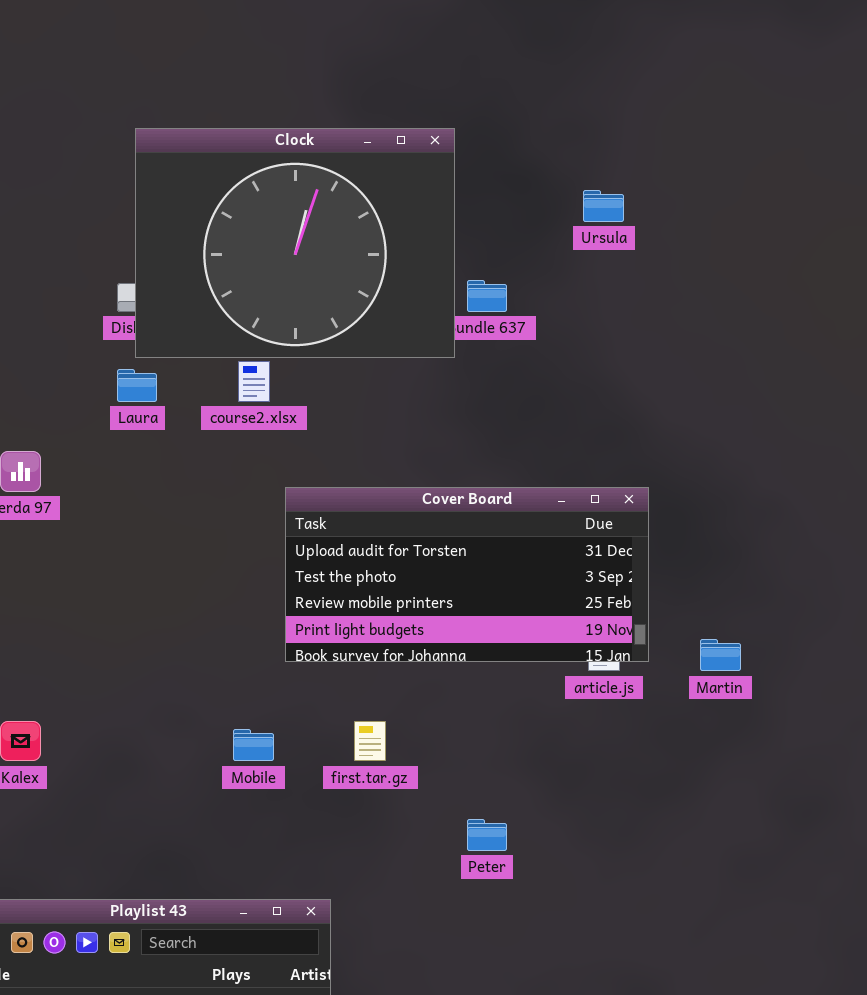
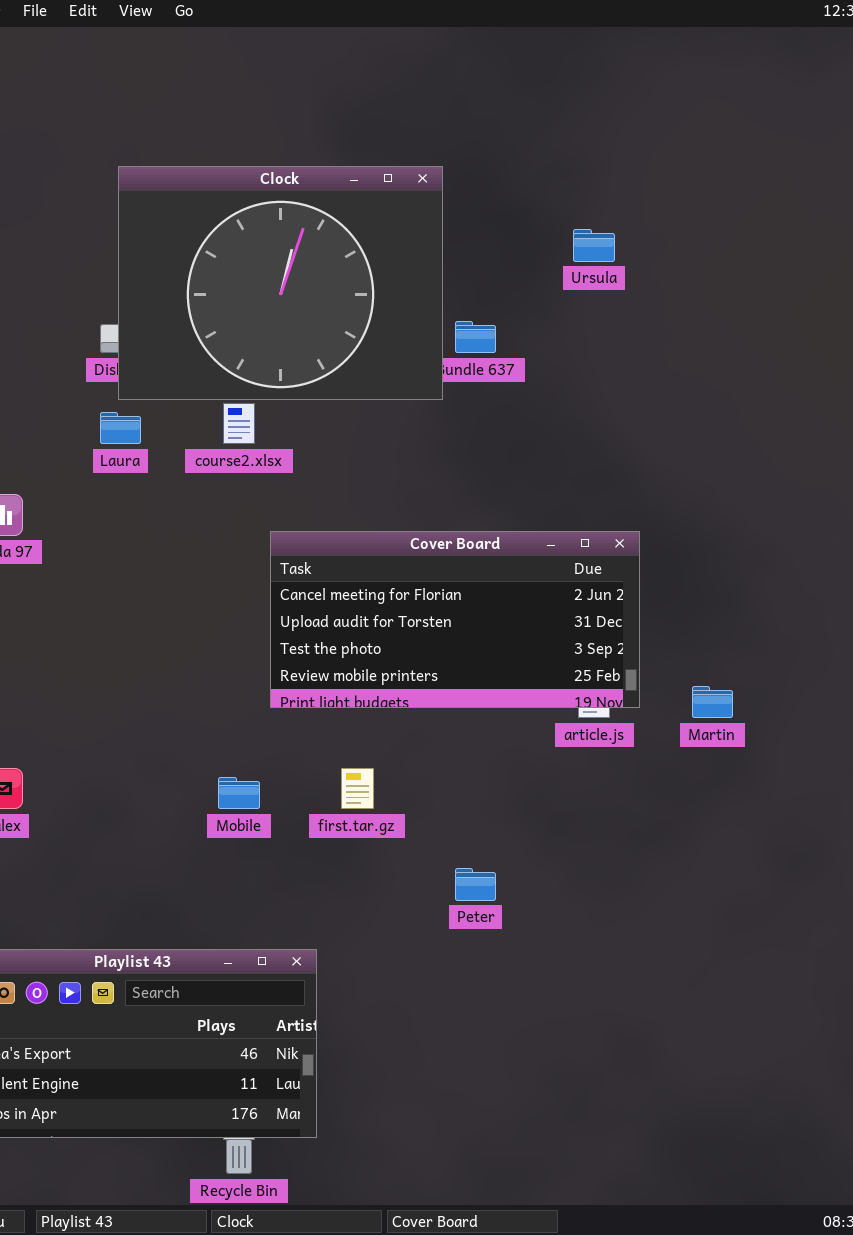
Cover Board: [285,487,649,662] -> [270,531,640,708], scrolled up 1 row

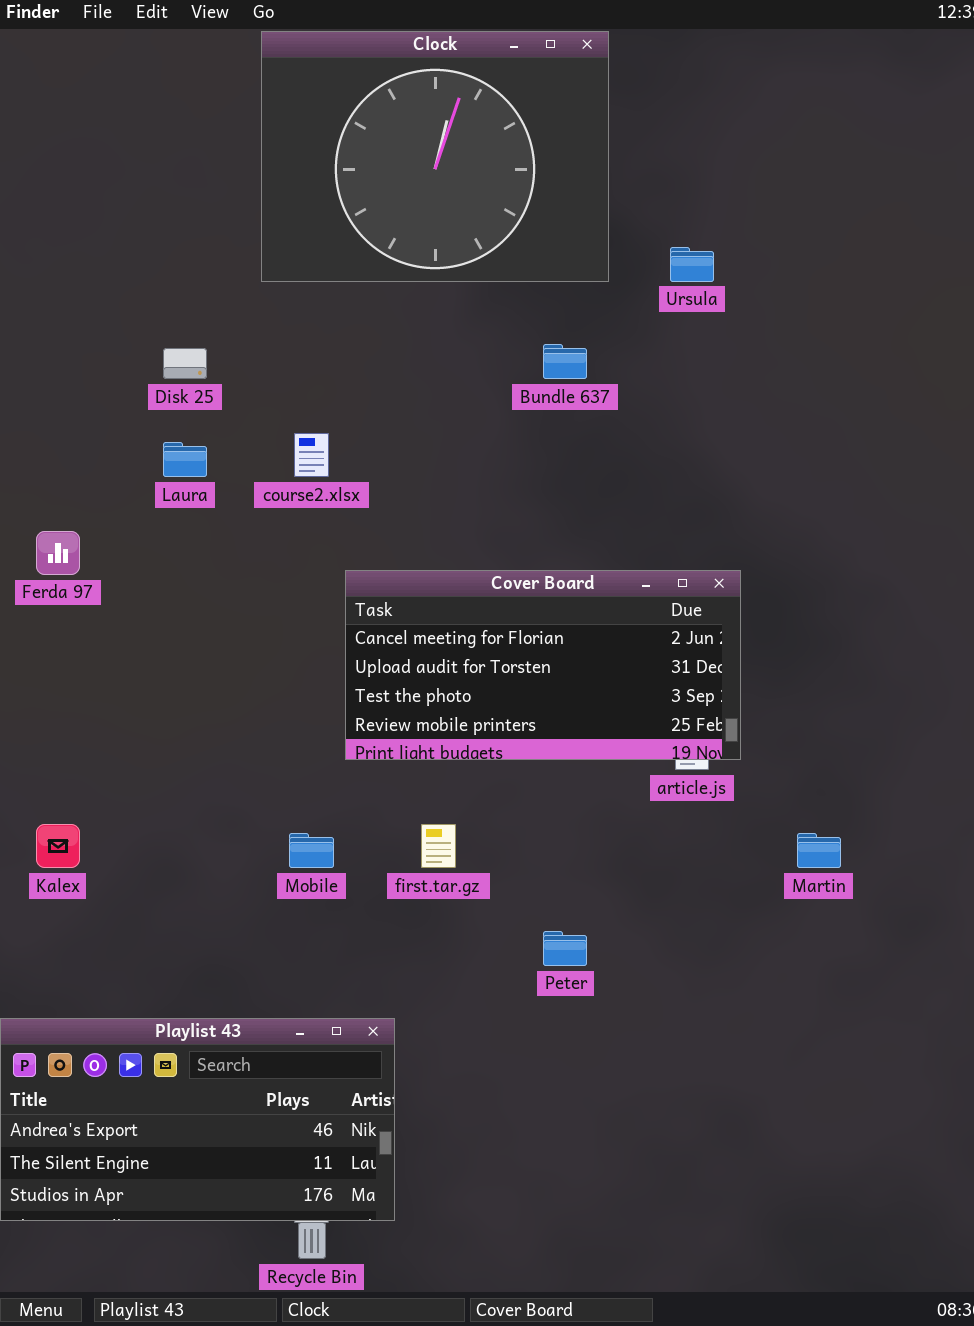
Clock: [118,166,443,400] -> [261,31,609,282], moved
Martin: [692,686,733,718] -> [797,833,841,868], moved

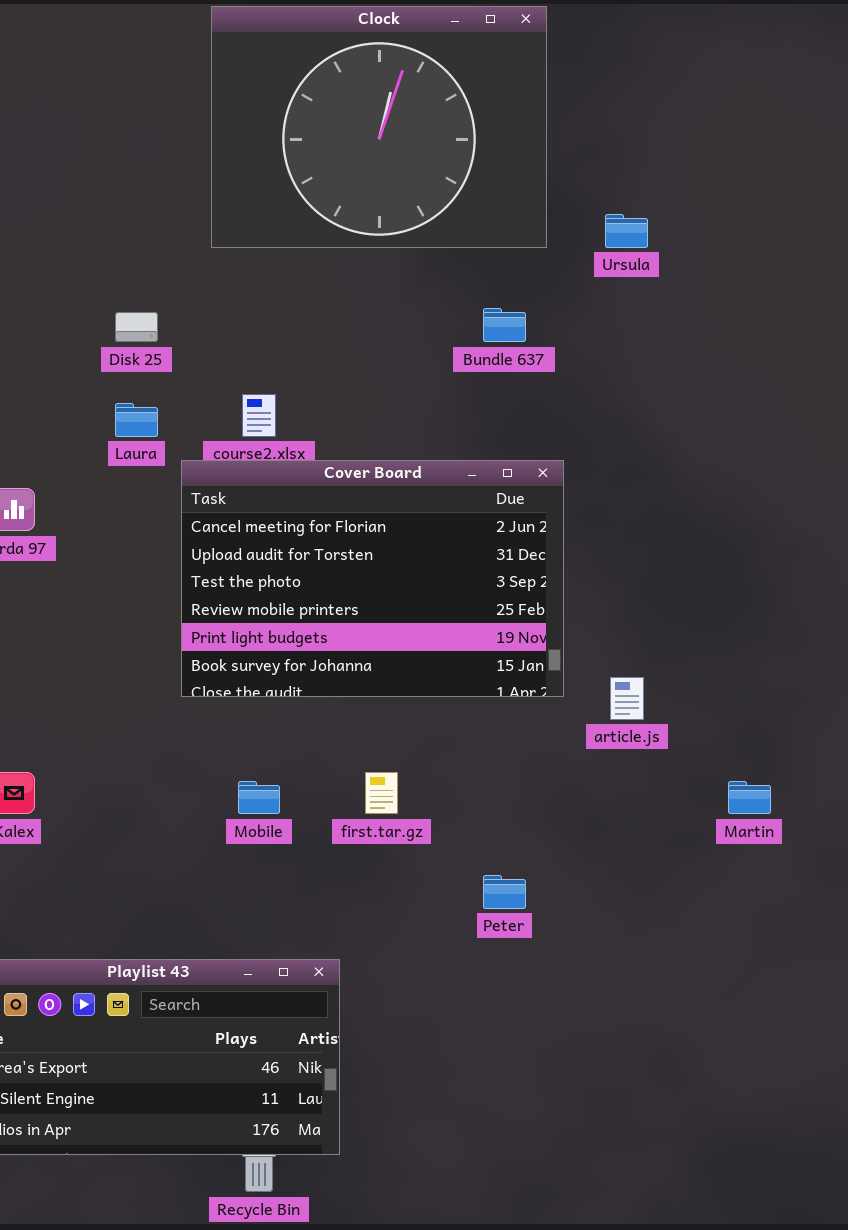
Cover Board: [345,570,741,760] -> [181,460,564,697], moved, resized

